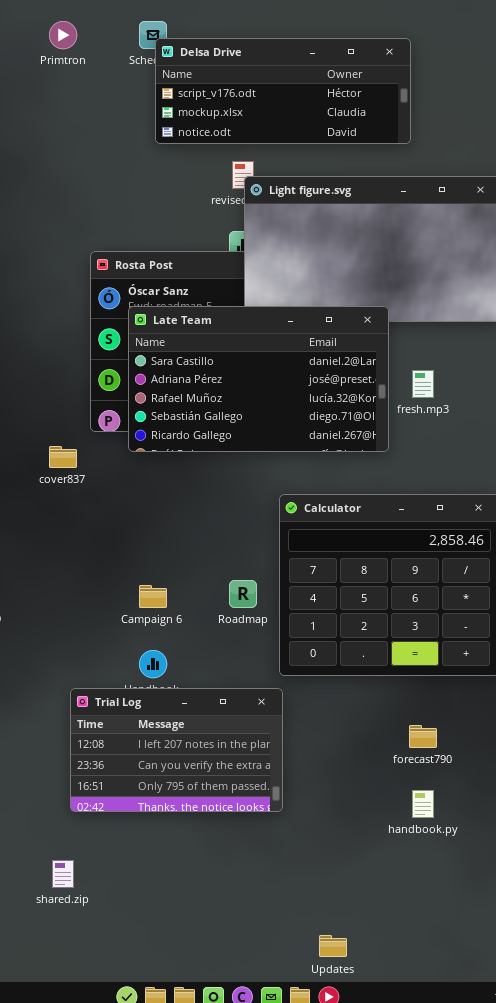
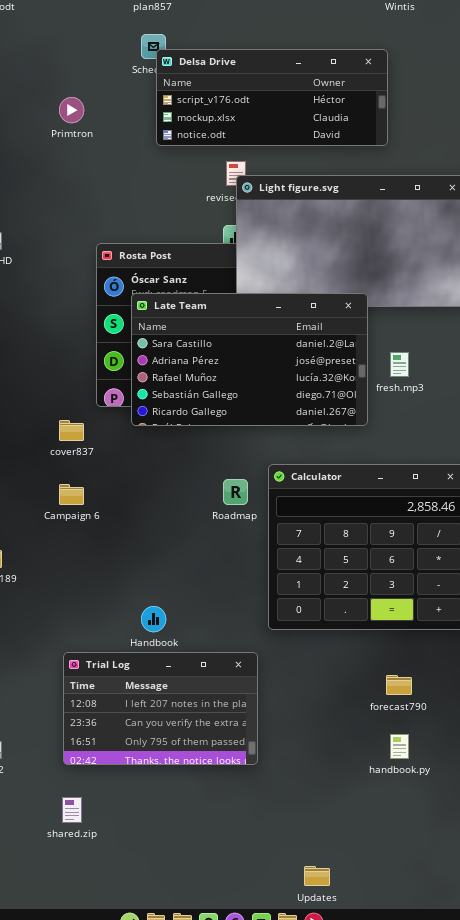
Primtron: [49,21,77,49] -> [59,97,84,123], moved
Roadmap: [229,580,257,608] -> [223,479,248,505], moved
Campaign 6: [139,585,167,608] -> [59,484,84,505], moved
Trial Log: [70,688,283,812] -> [63,652,258,765], moved

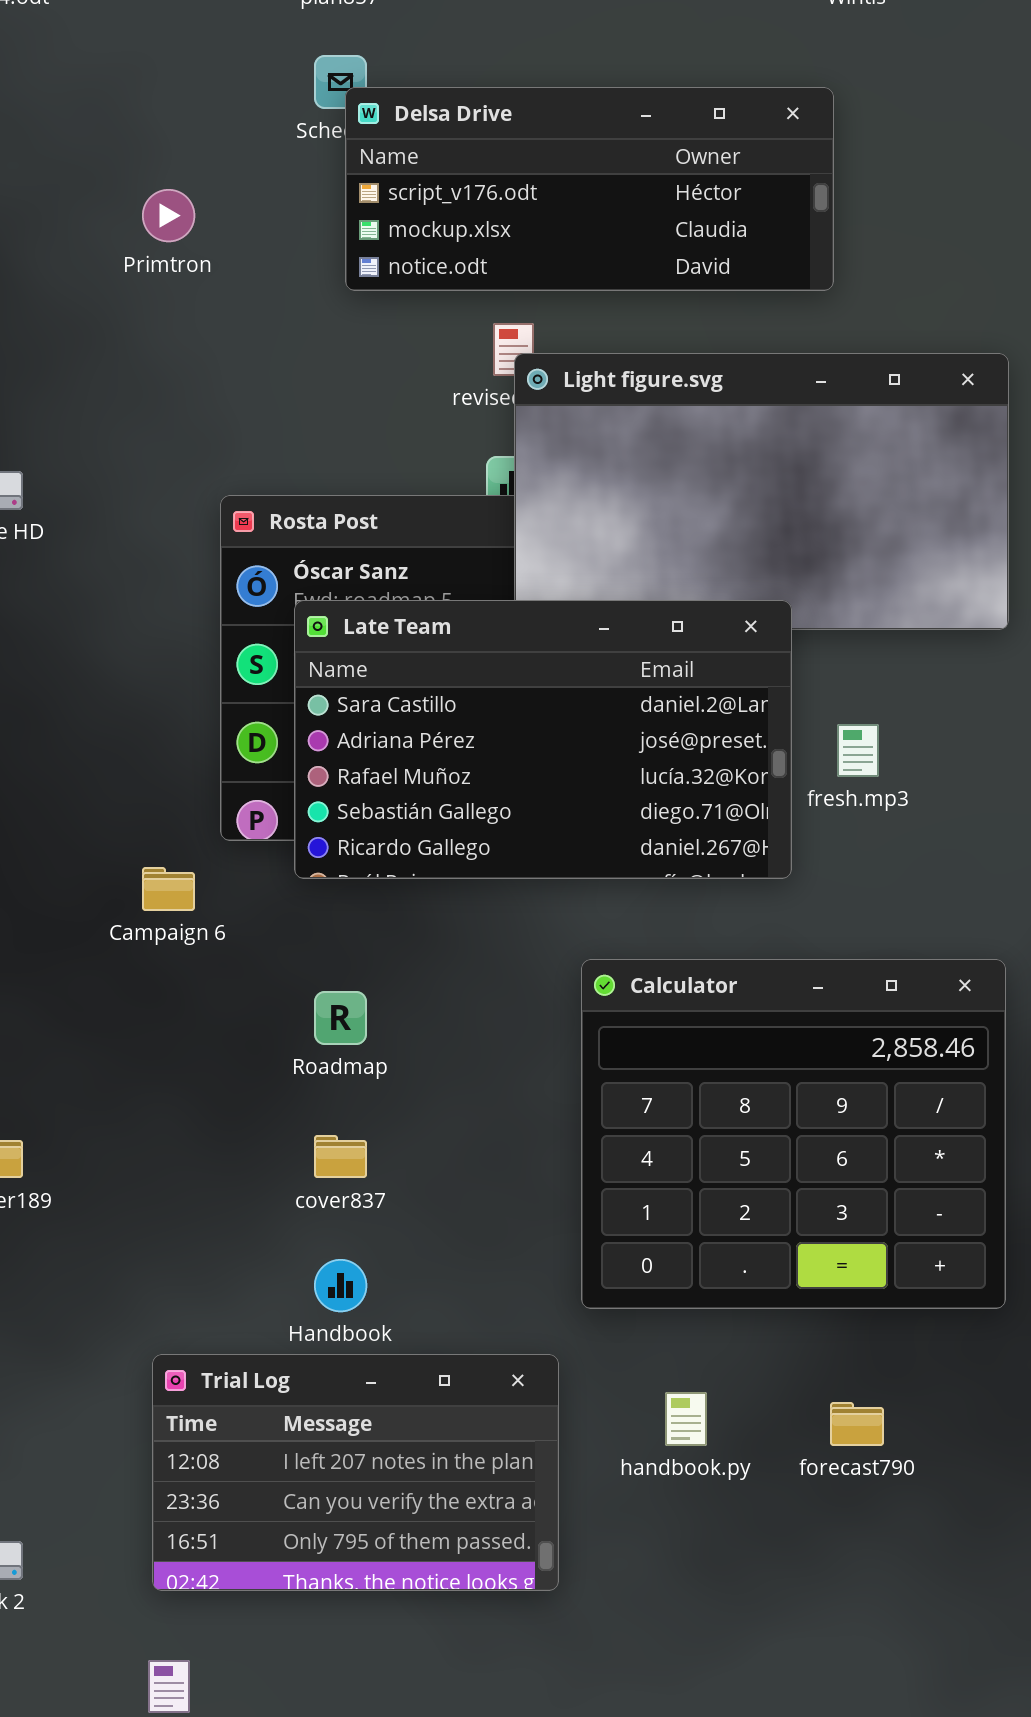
cover837: [59,420,84,441] -> [314,1135,367,1178], moved
Roadmap: [223,479,248,505] -> [314,991,367,1045], moved
Campaign 6: [59,484,84,505] -> [142,867,195,911], moved
handbook.py: [390,734,409,759] -> [665,1392,707,1446], moved

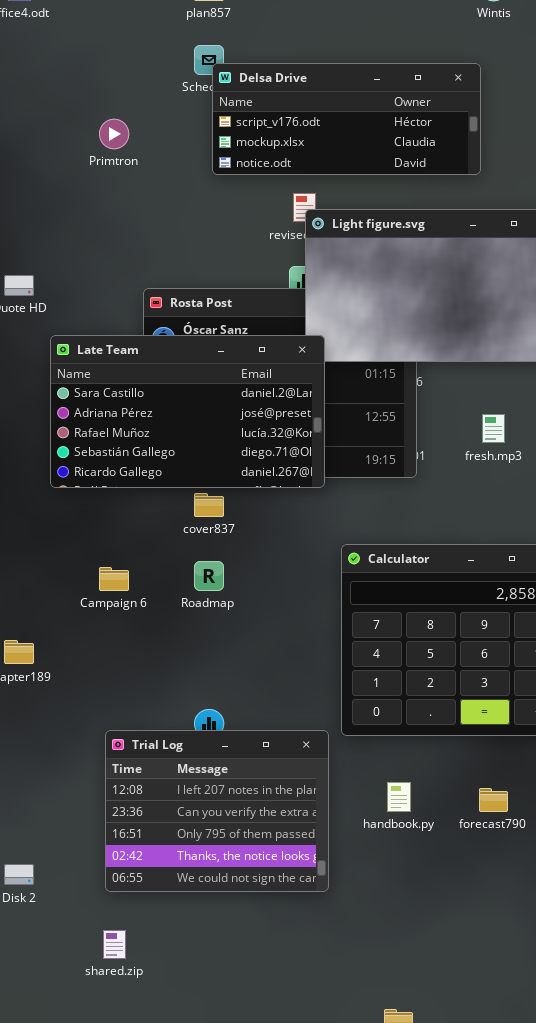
Late Team: [294,600,792,879] -> [50,335,325,488], moved
Campaign 6: [142,867,195,911] -> [99,567,129,591], moved
cover837: [314,1135,367,1178] -> [194,493,224,517], moved
Trial Log: [152,1354,559,1591] -> [105,730,329,892], resized

